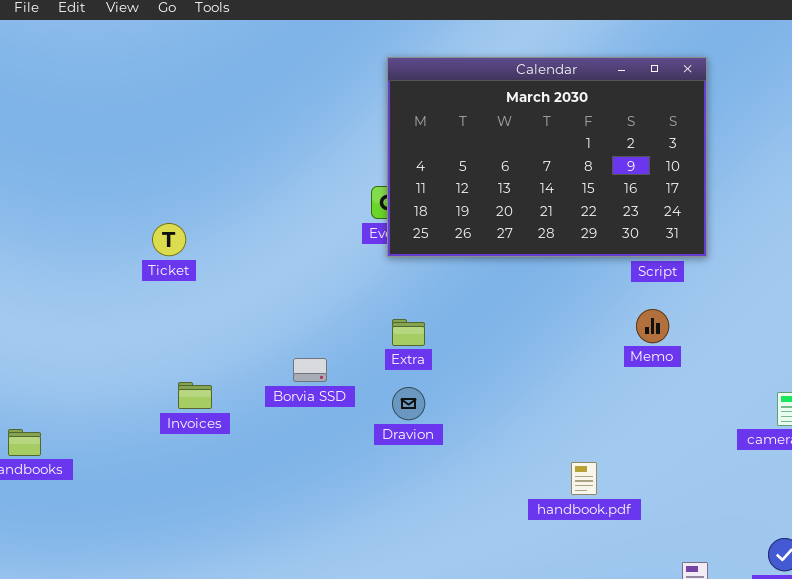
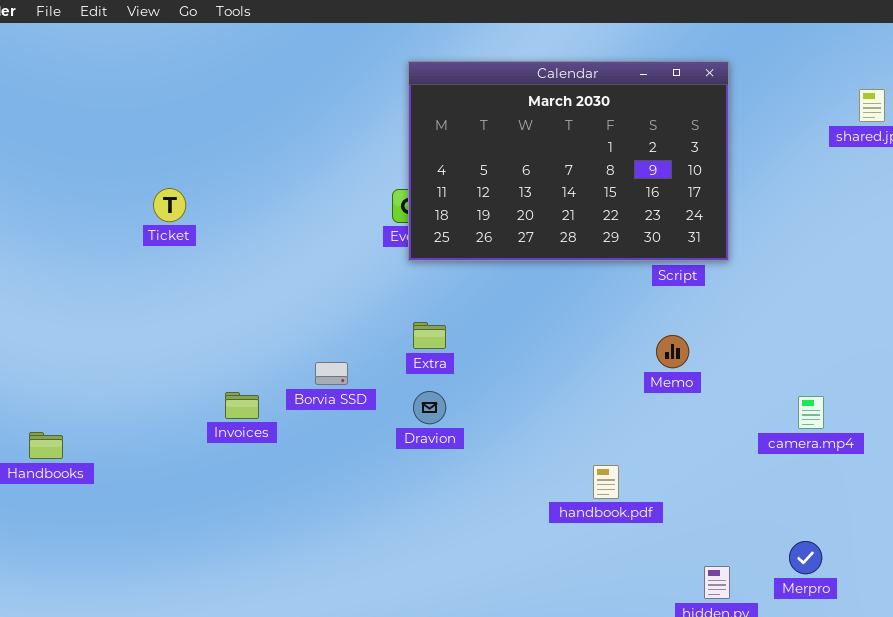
Ticket: [152,223,186,256] -> [153,188,186,222], moved
Memo: [636,309,669,343] -> [656,335,689,368], moved
Invoices: [178,382,212,409] -> [225,392,259,419], moved

